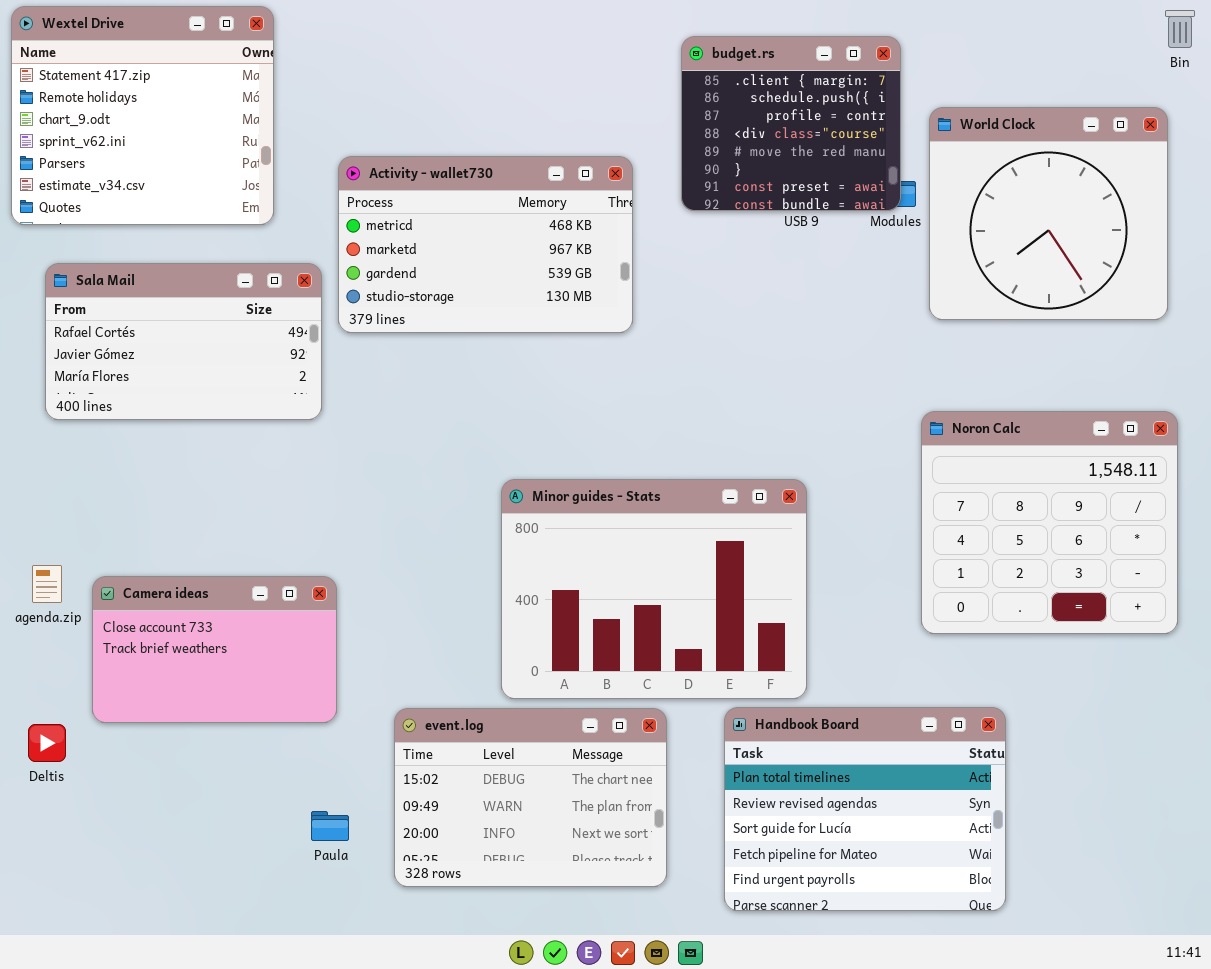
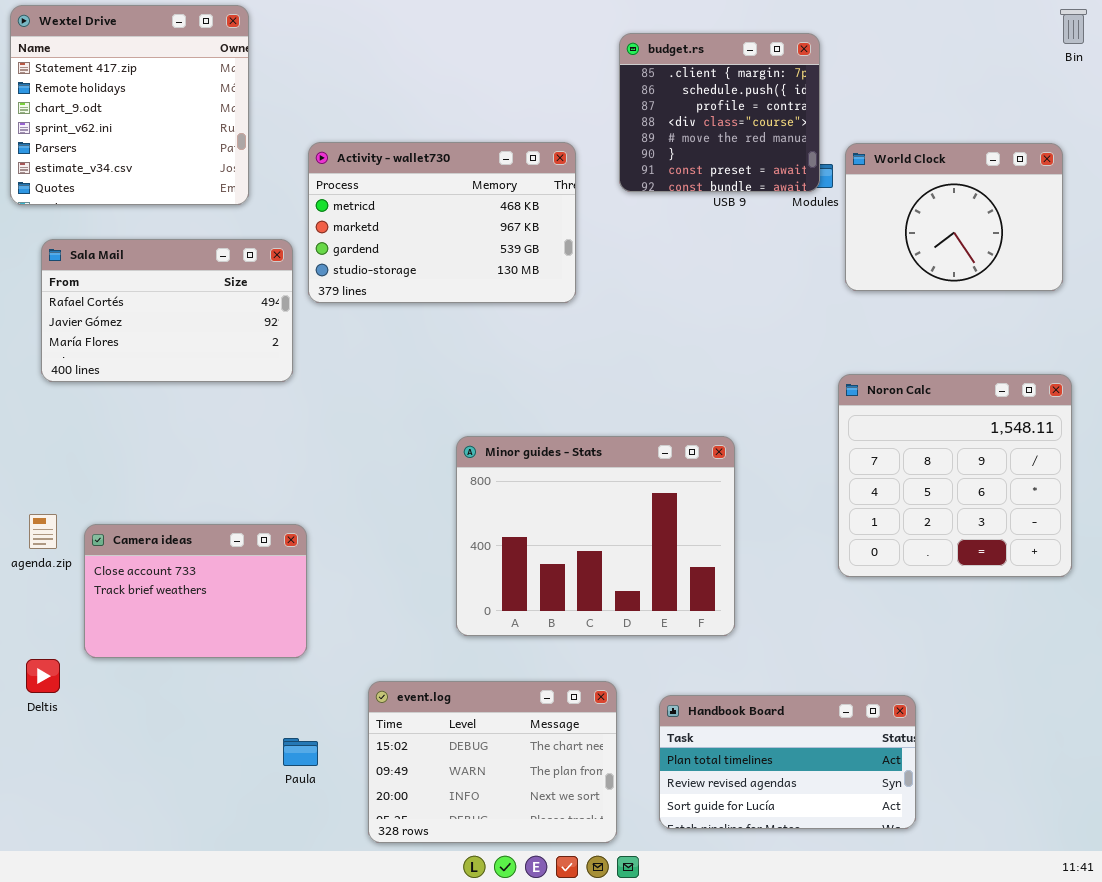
World Clock: [929,107,1168,320] -> [845,143,1063,291], resized
Handbook Board: [724,707,1006,911] -> [659,695,916,829], resized
event.log: [394,708,667,887] -> [368,681,617,843], moved

